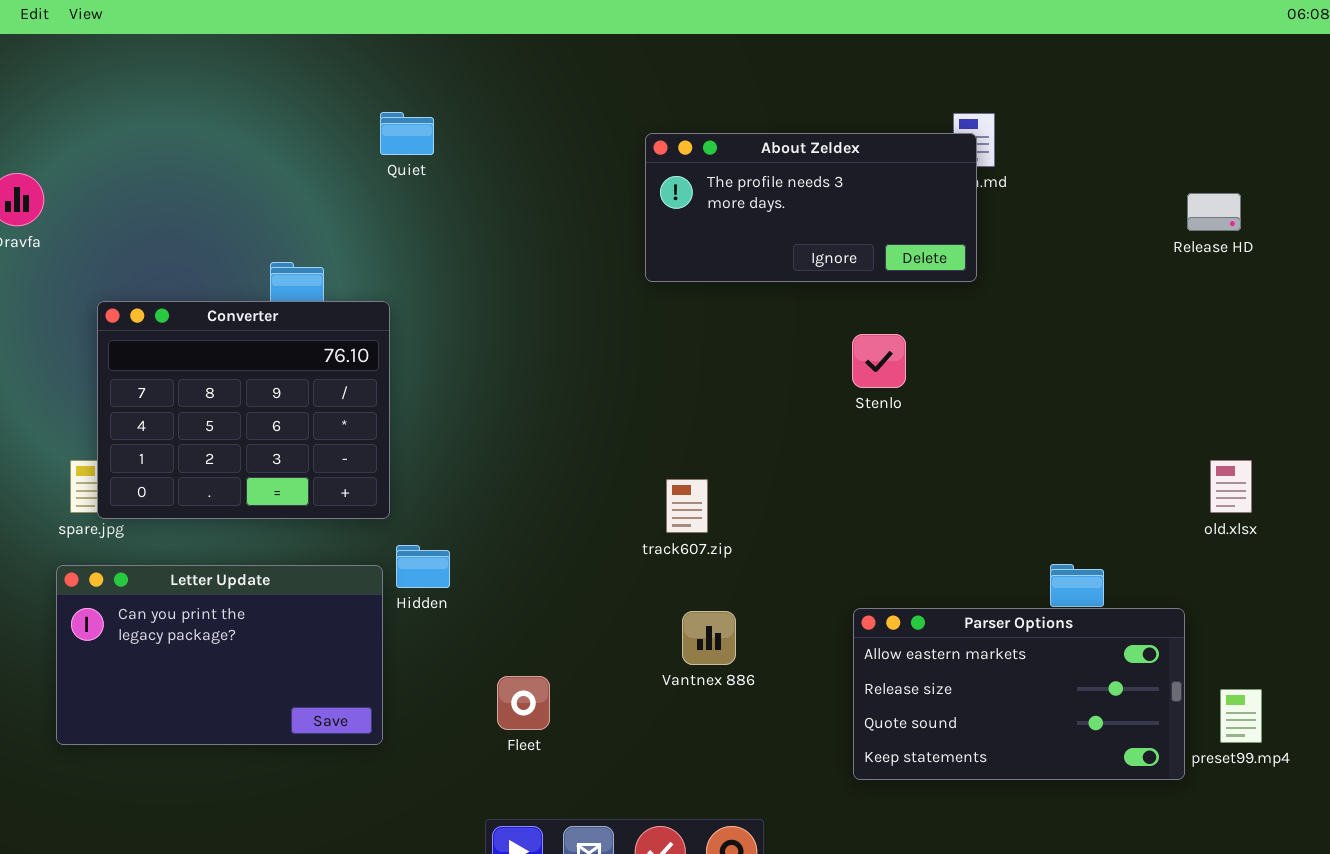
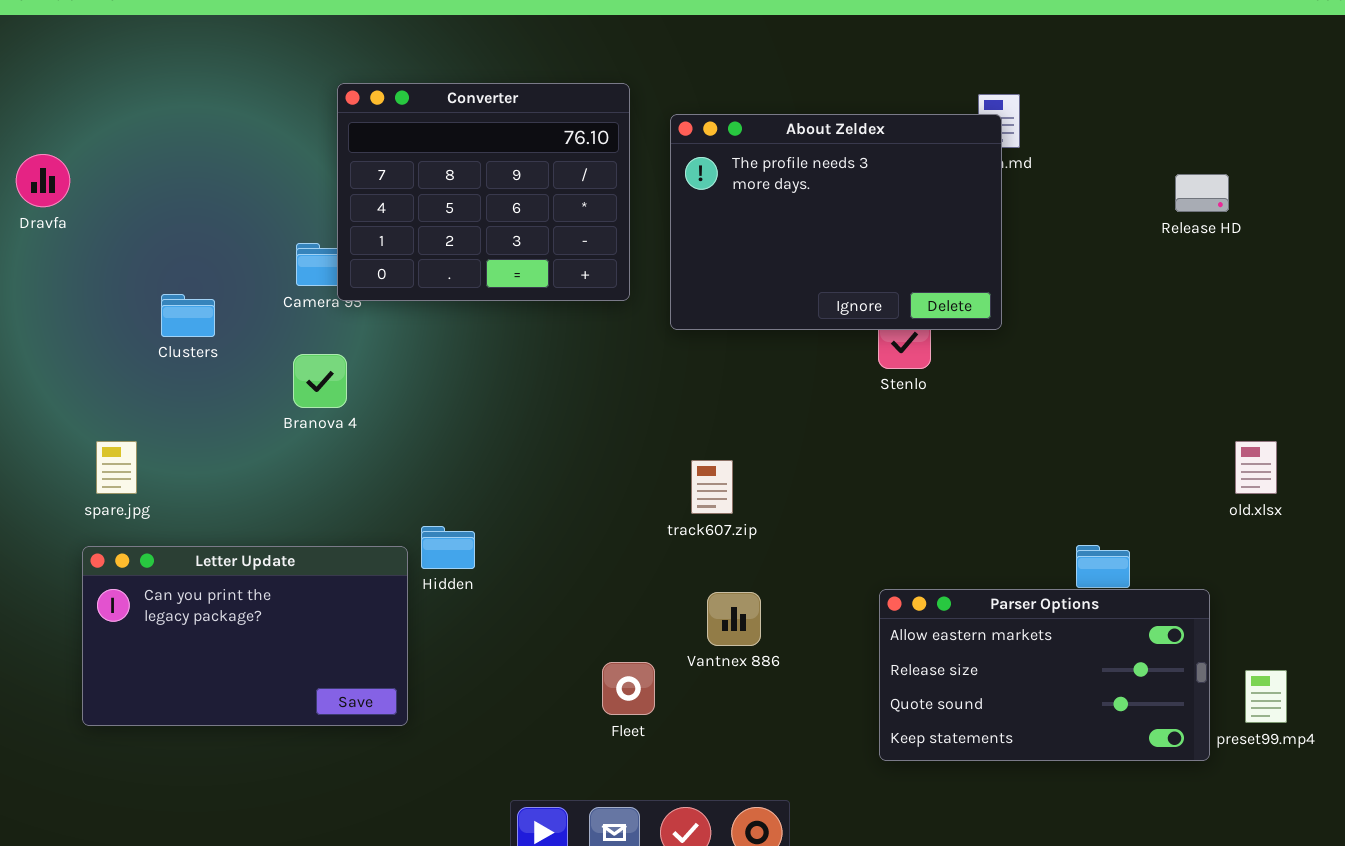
About Zeldex: [645,133,977,282] -> [670,114,1002,330], resized
Release HD: [1187,193,1241,231] -> [1175,174,1229,212], moved
Converter: [97,301,390,519] -> [337,83,630,301], moved
Fleet: [497,676,550,730] -> [602,662,655,715], moved

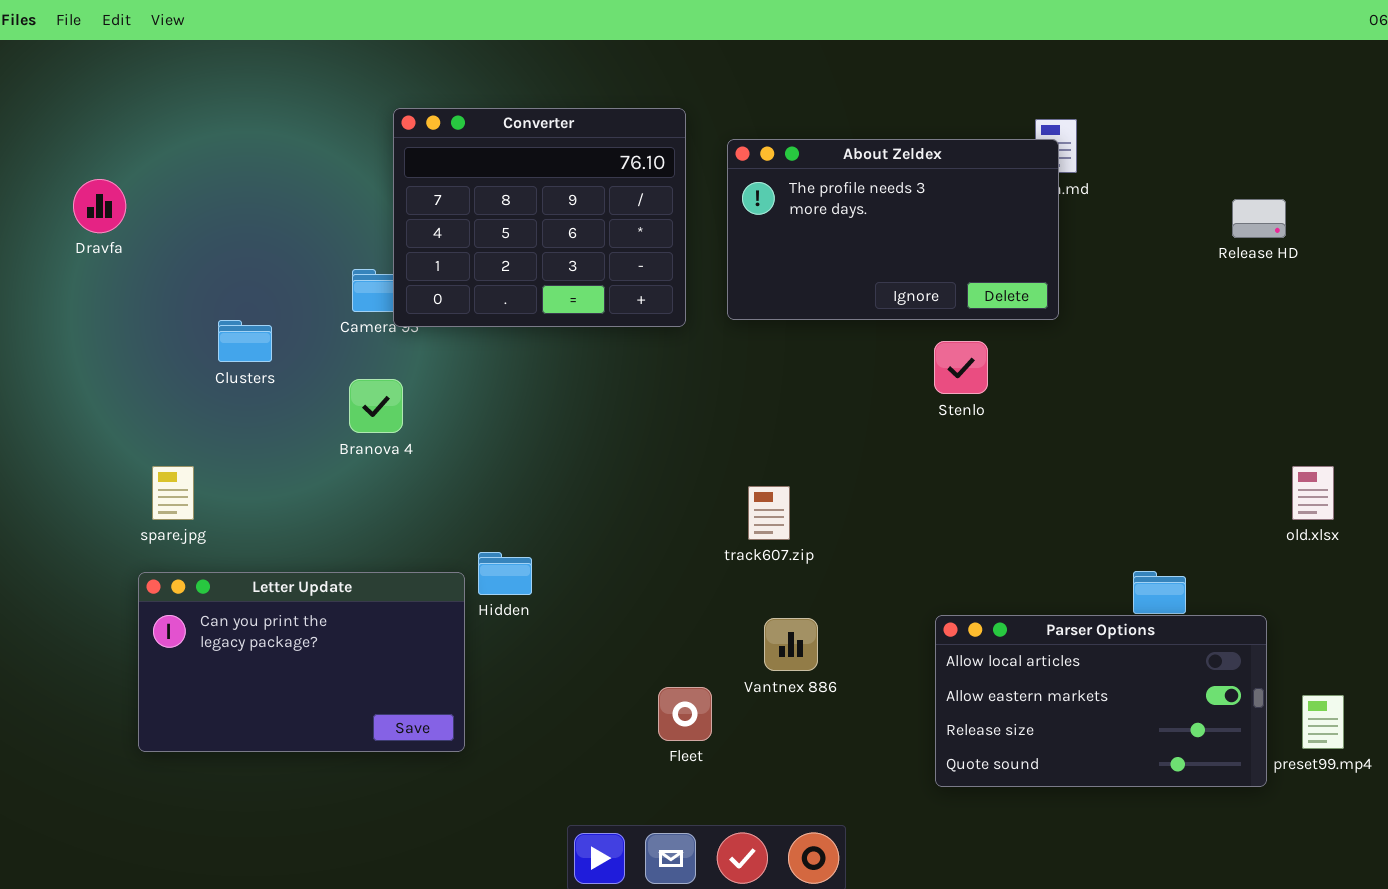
About Zeldex: [670,114,1002,330] -> [727,139,1059,320], resized
Parser Options: [879,589,1210,761] -> [935,615,1267,787], scrolled up 1 row

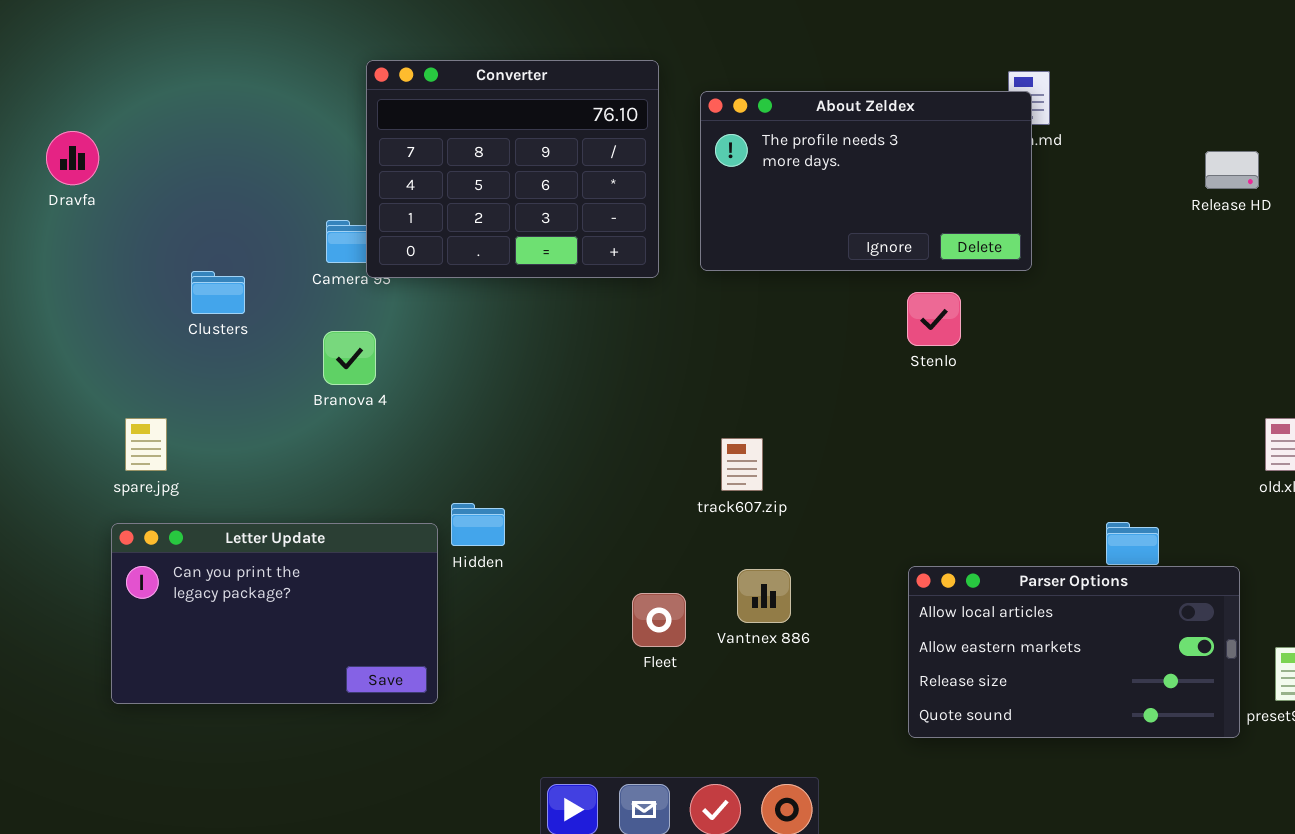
Fleet: [658,687,712,741] -> [632,593,686,647], moved

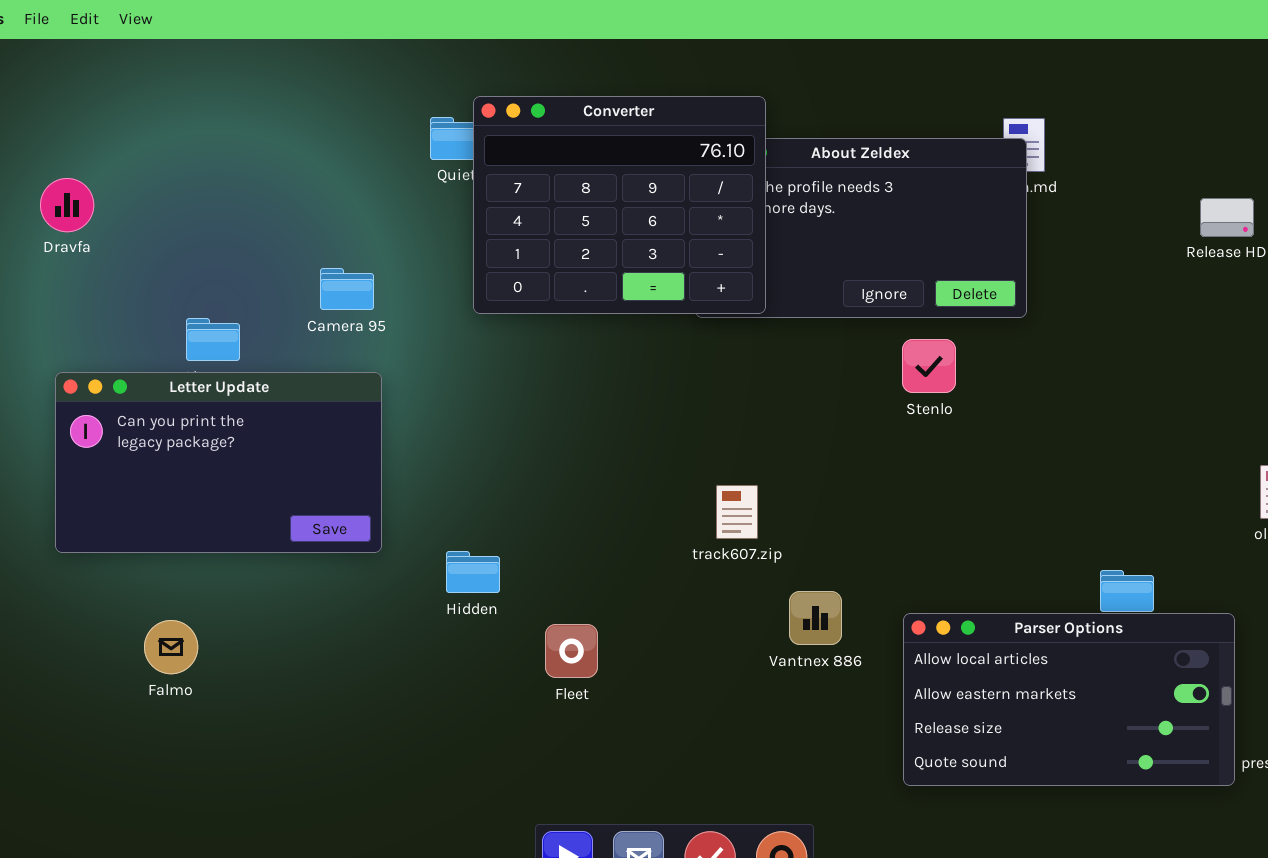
Converter: [366,60,659,278] -> [473,96,766,314], moved
Letter Update: [111,523,438,704] -> [55,372,382,553], moved
Vantnex 886: [737,569,791,623] -> [789,591,842,645], moved
Fleet: [632,593,686,647] -> [545,624,598,678], moved

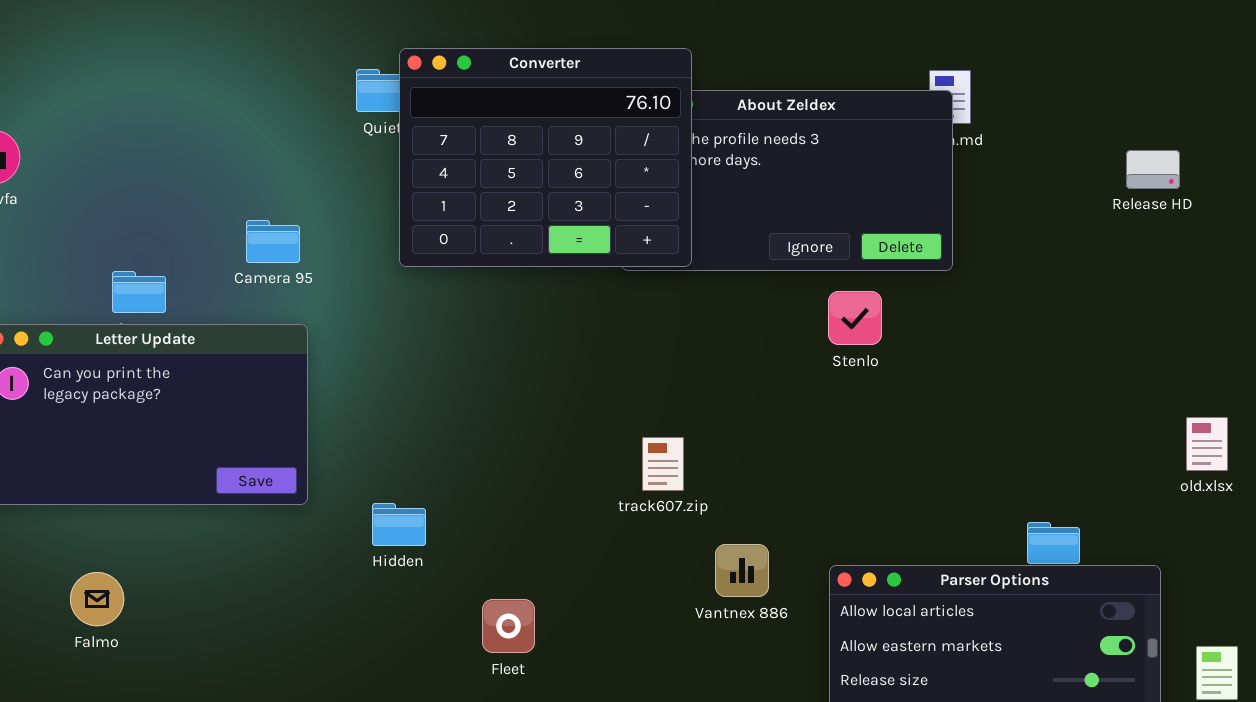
Fleet: [545,624,598,678] -> [482,599,535,653], moved

